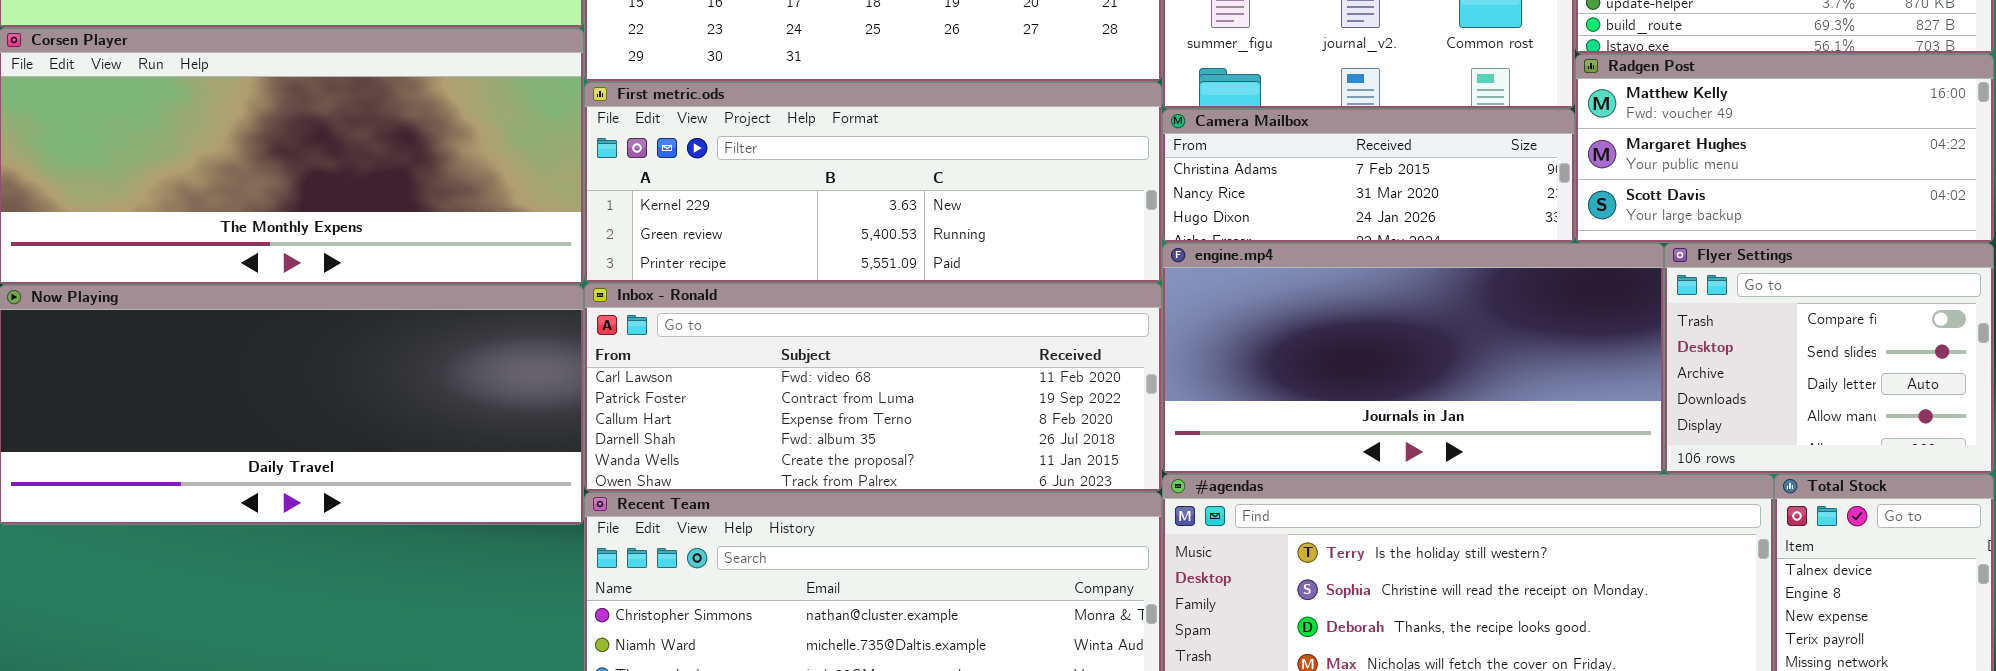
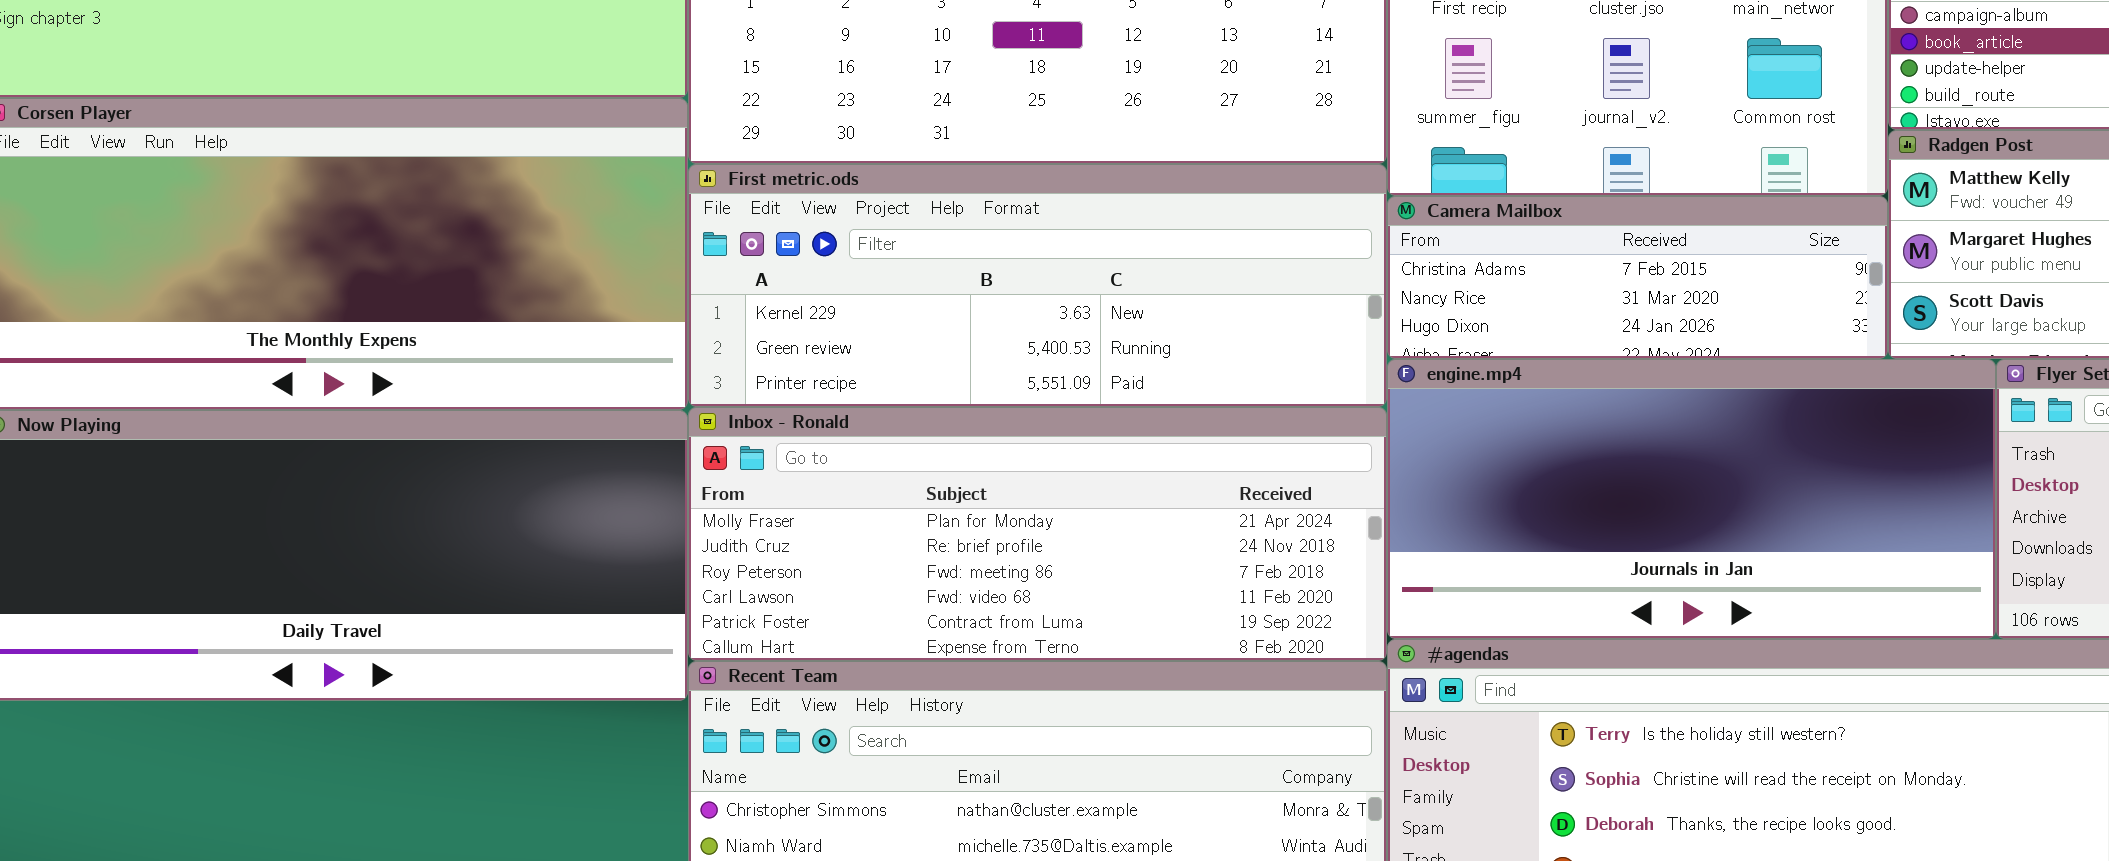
Inbox - Ronald: [584,283,1162,492] -> [688,407,1387,661], scrolled up 3 rows

